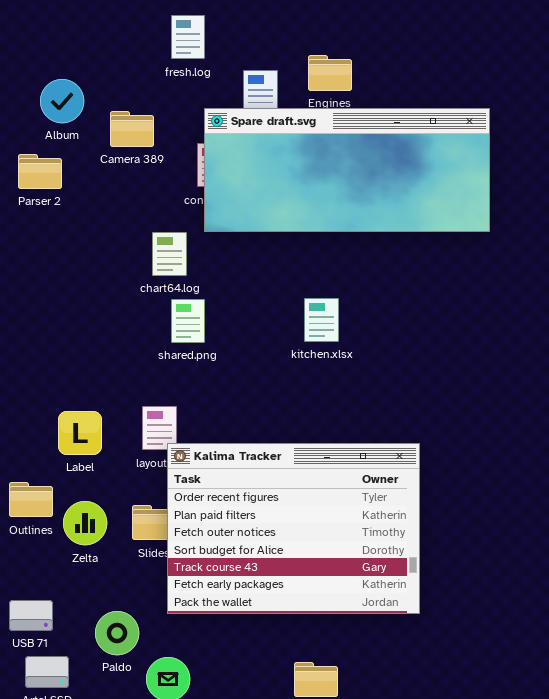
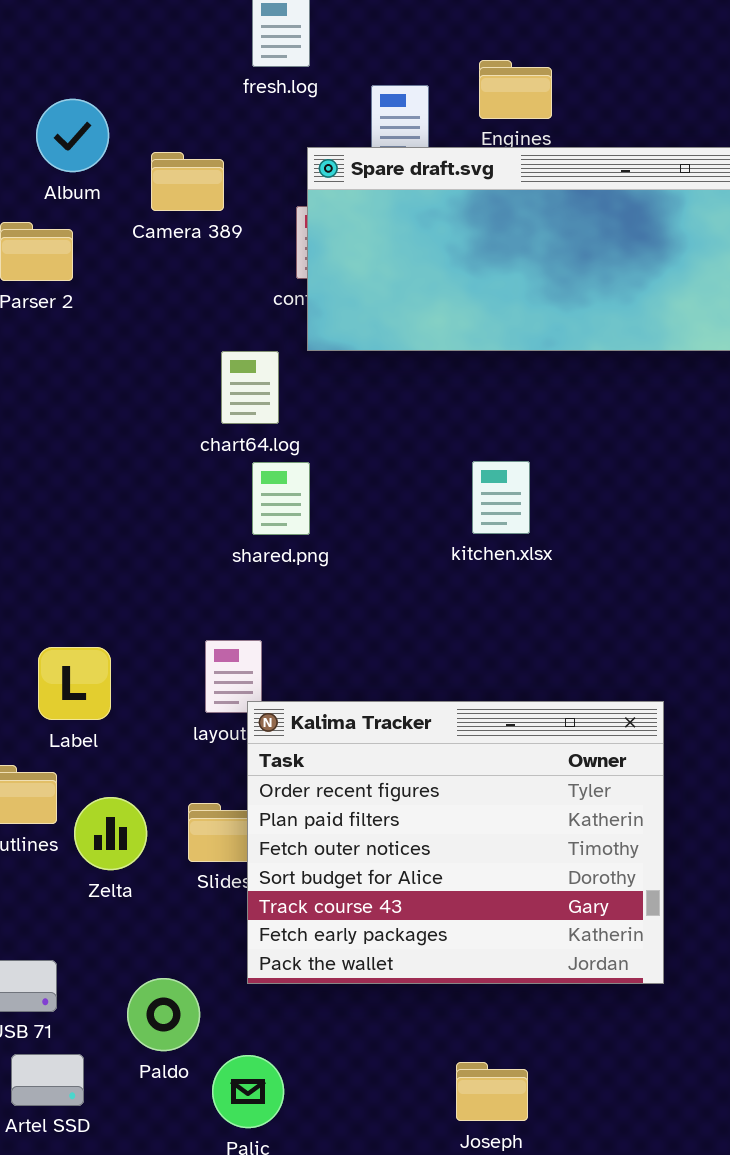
Label: [58,411,102,455] -> [38,647,111,720], moved

